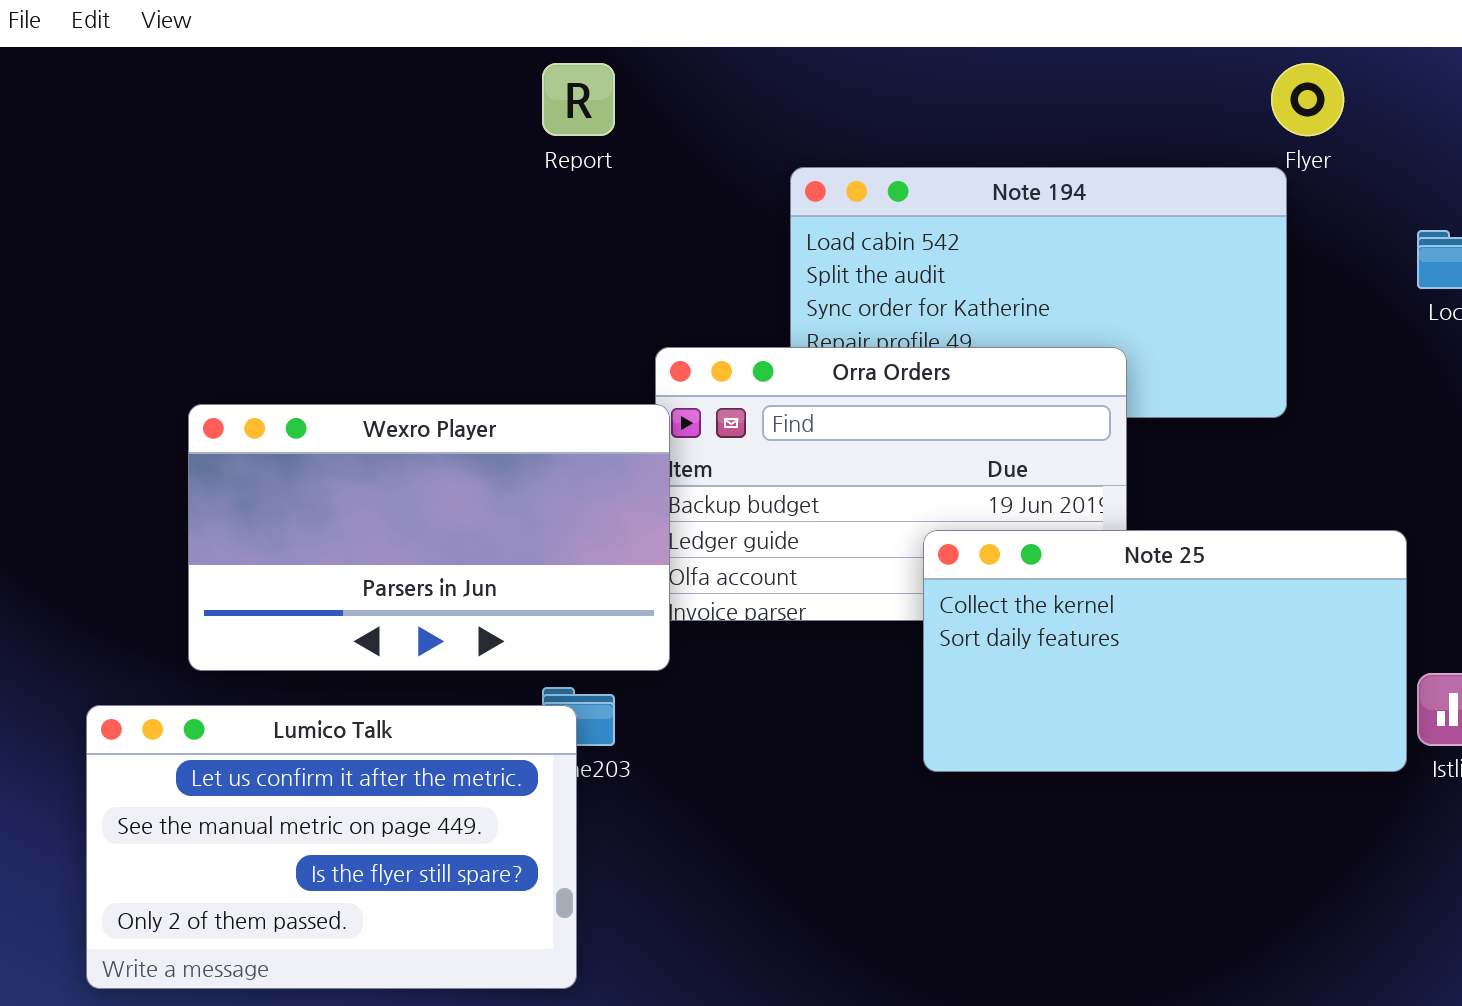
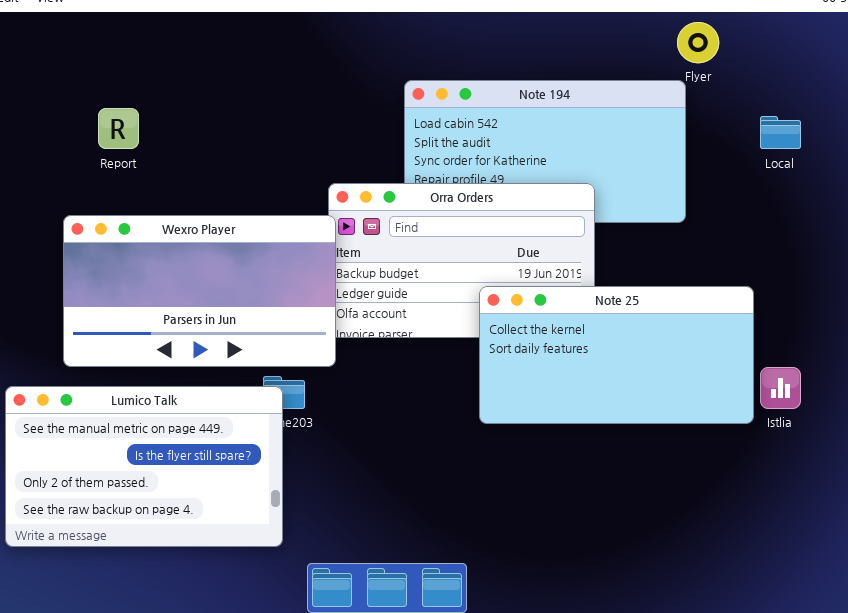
Report: [542,63,615,136] -> [98,108,139,149], moved
Lumico Talk: [86,705,577,989] -> [5,386,283,547], scrolled down 1 row

